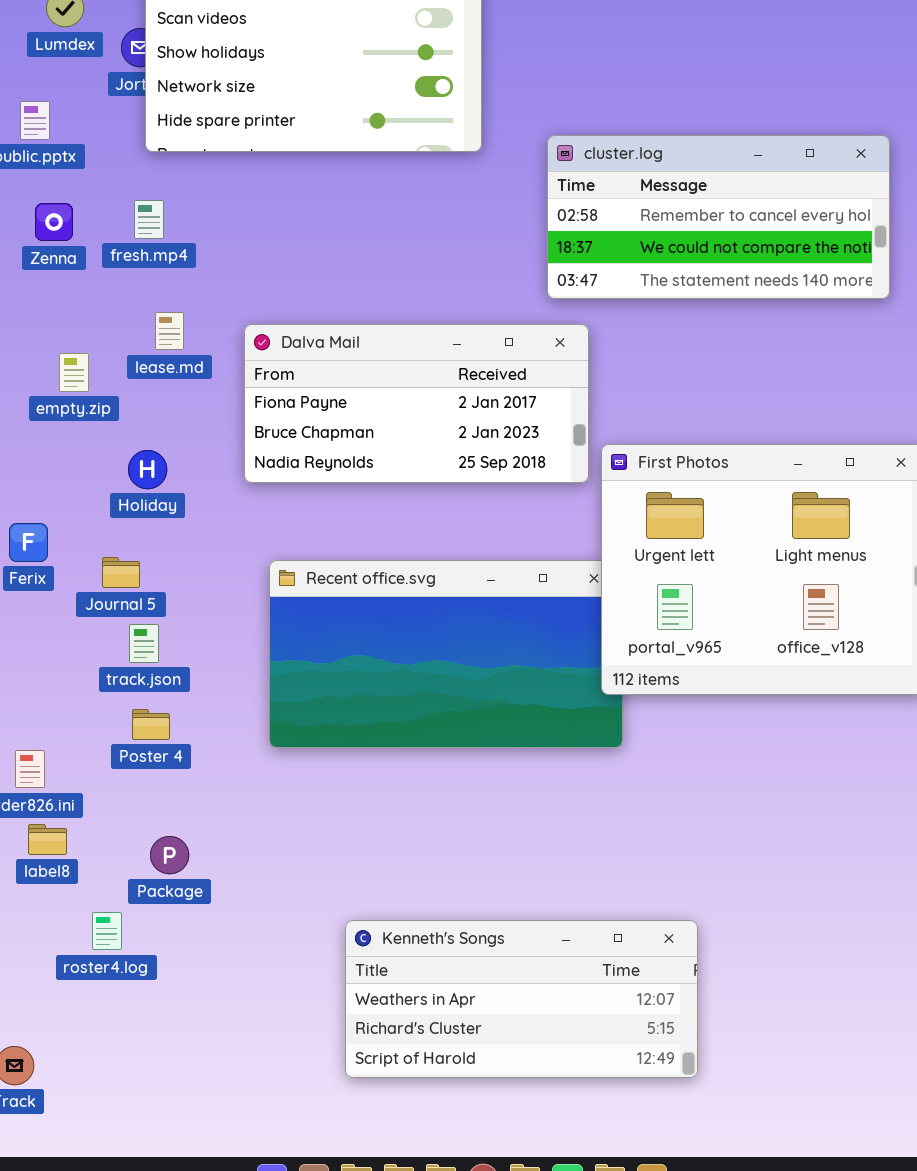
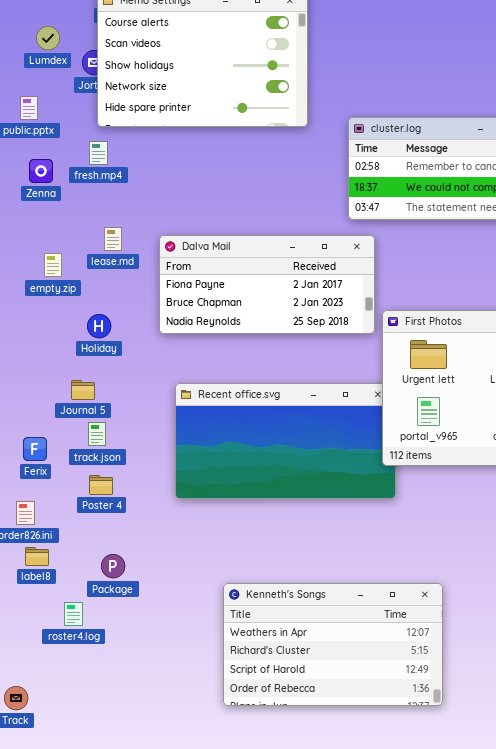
fresh.mp4: [134,200,164,239] -> [89,141,108,165], moved
Ferix: [9,523,48,562] -> [23,437,47,461], moved
Kenneth's Songs: [345,920,698,1078] -> [223,583,443,706], resized

